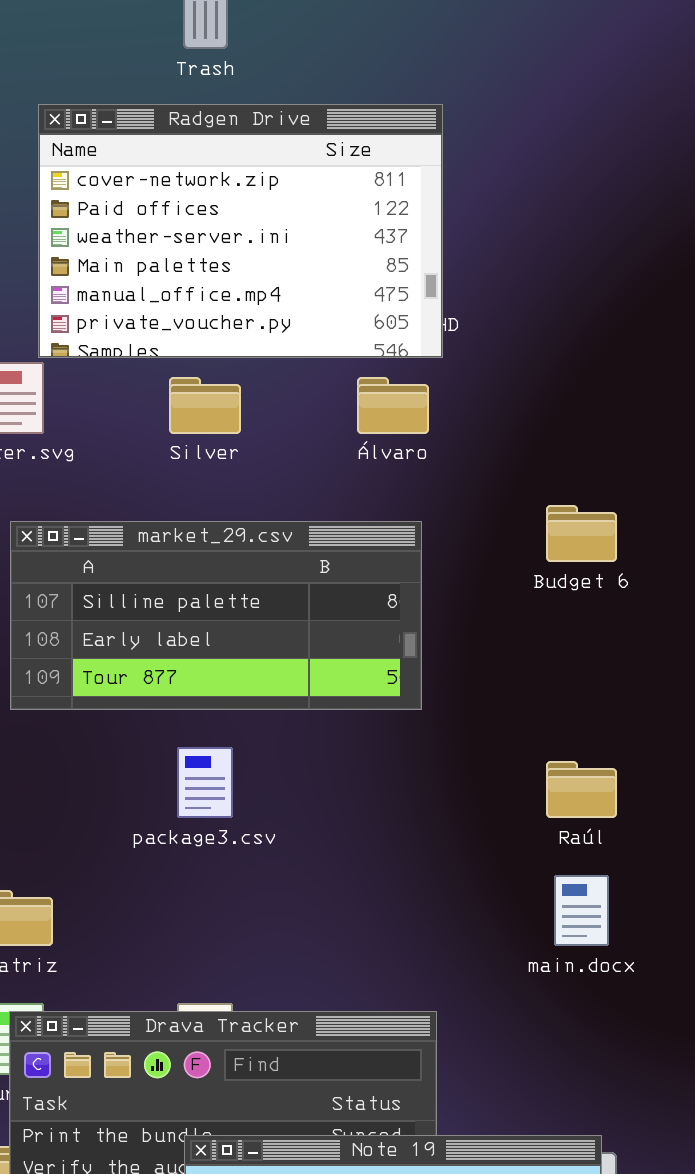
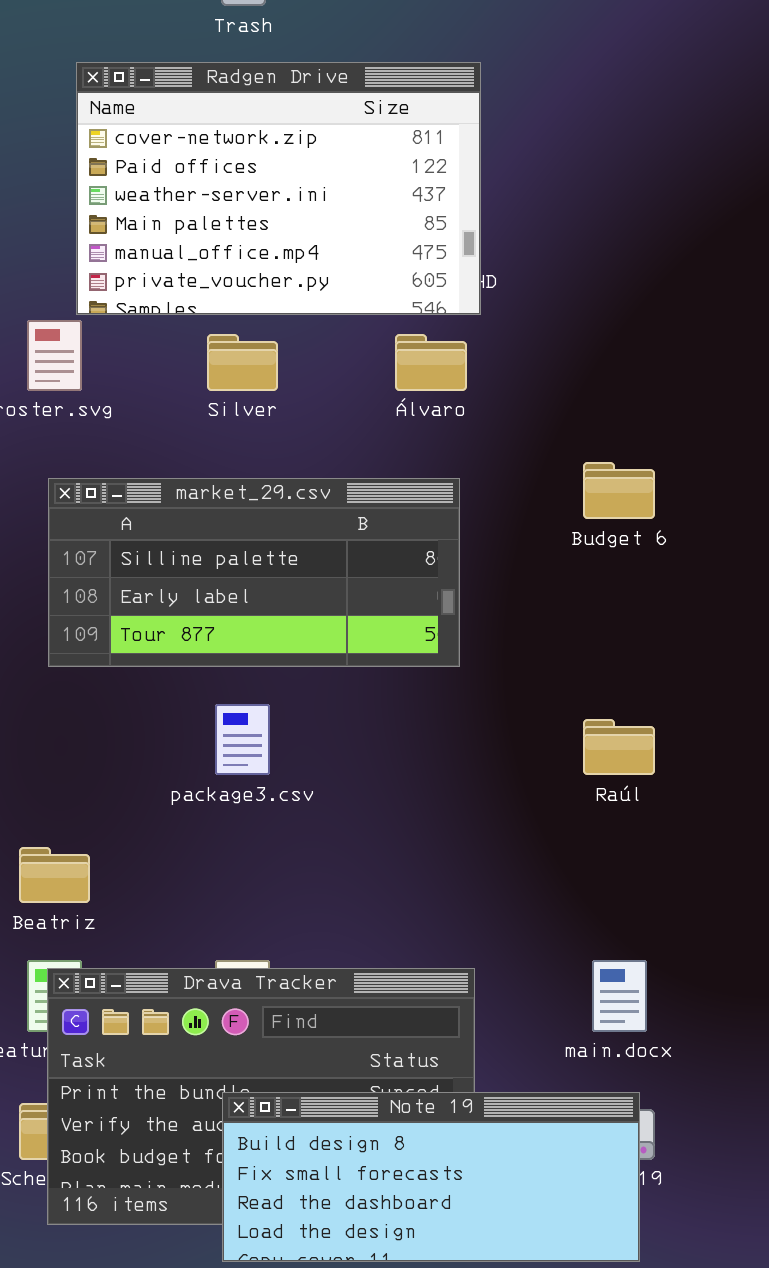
main.docx: [554,875,609,946] -> [592,960,647,1032], moved

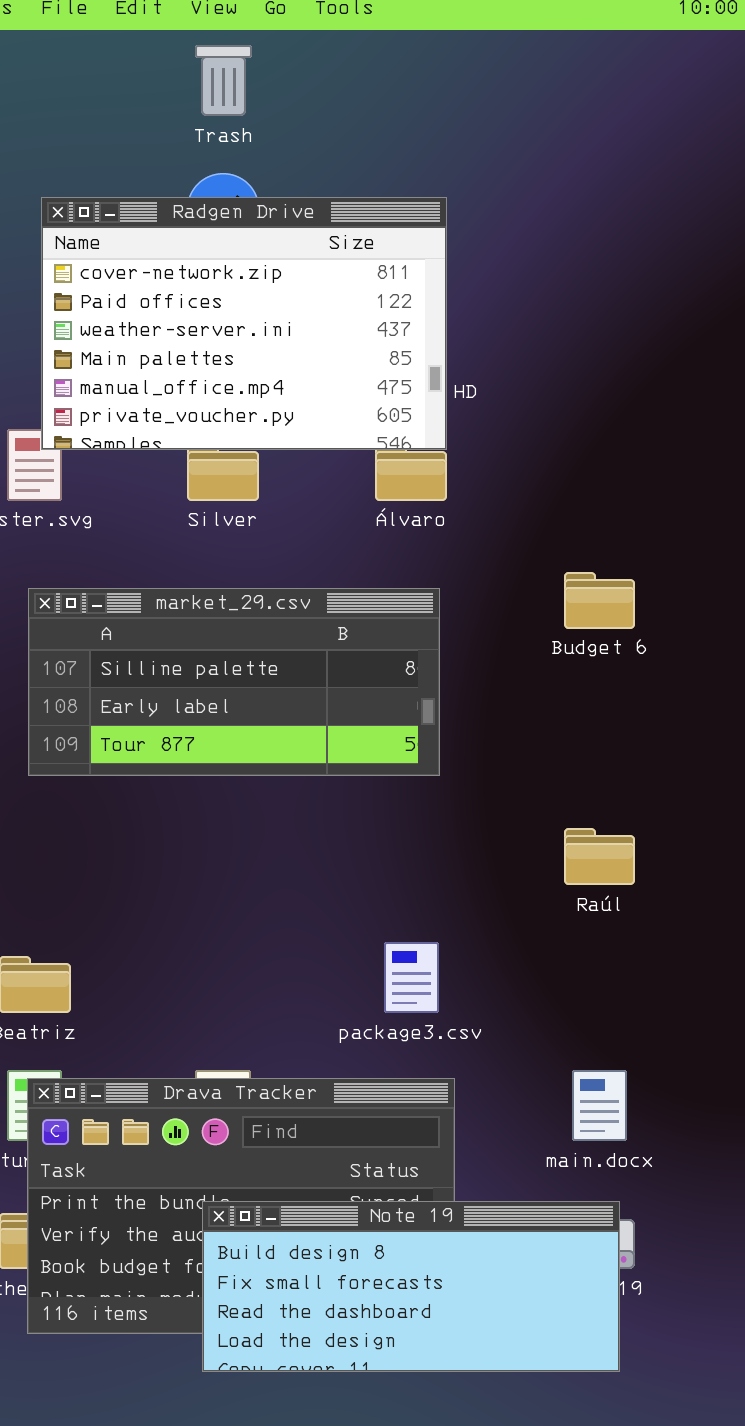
Radgen Drive: [76,62,481,315] -> [41,197,447,450], moved
package3.csv: [215,704,270,775] -> [384,942,439,1013], moved

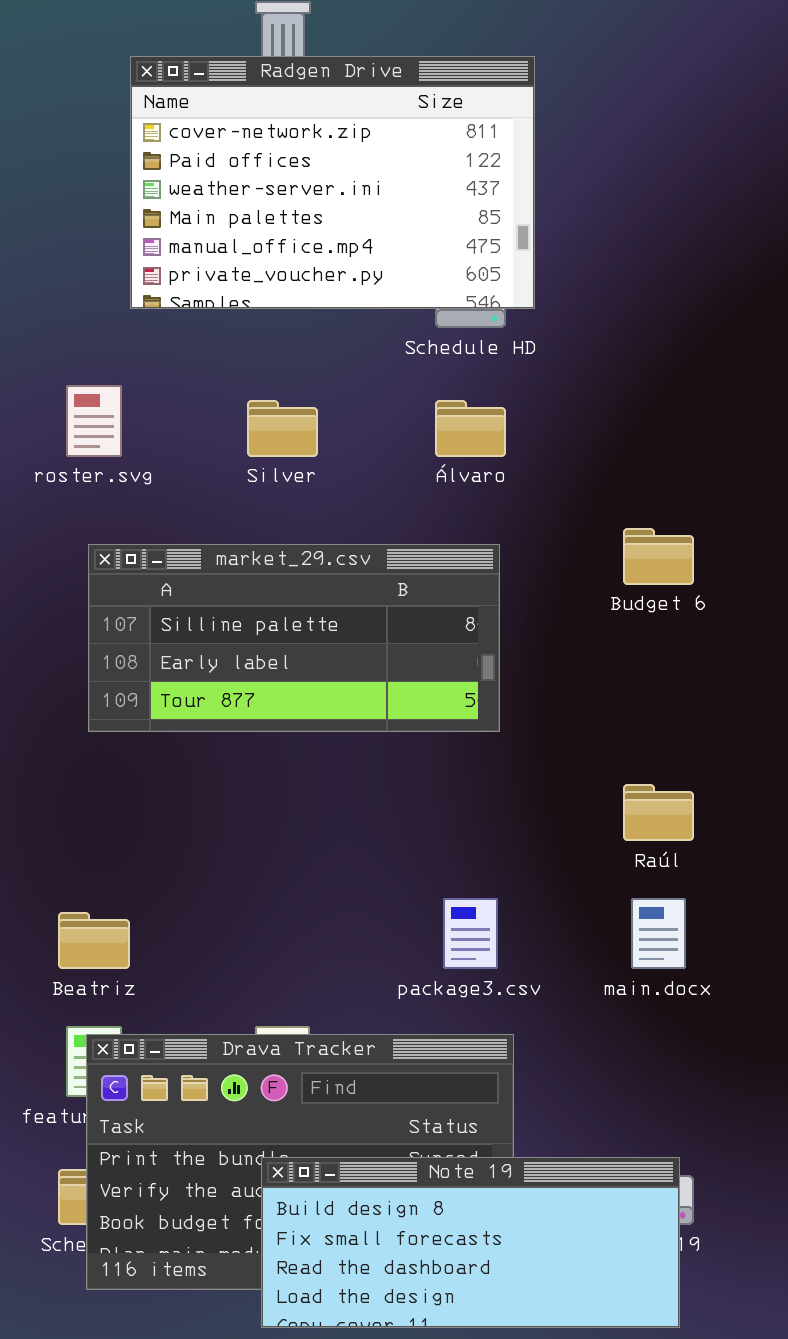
Radgen Drive: [41,197,447,450] -> [130,56,535,309], moved
main.docx: [572,1070,627,1141] -> [631,898,686,969], moved

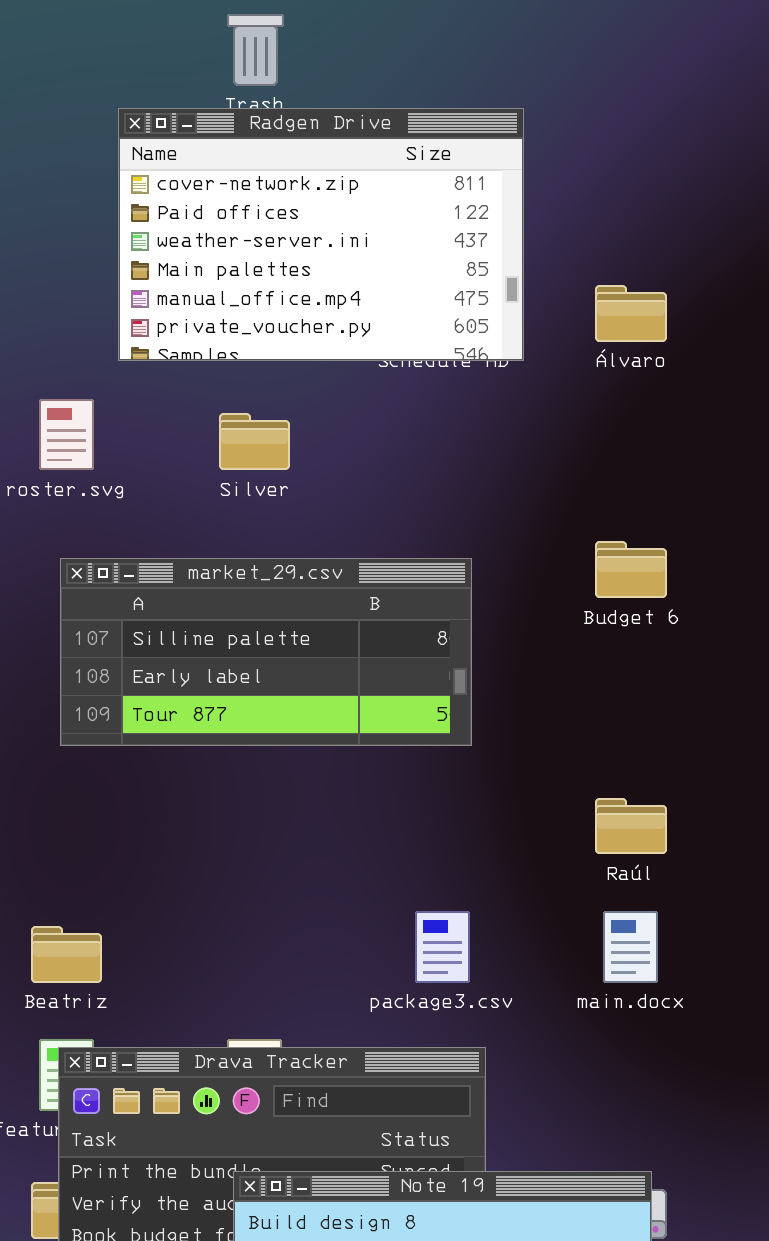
Radgen Drive: [130,56,535,309] -> [118,108,524,361], moved
Álvaro: [435,400,506,457] -> [595,285,667,342], moved

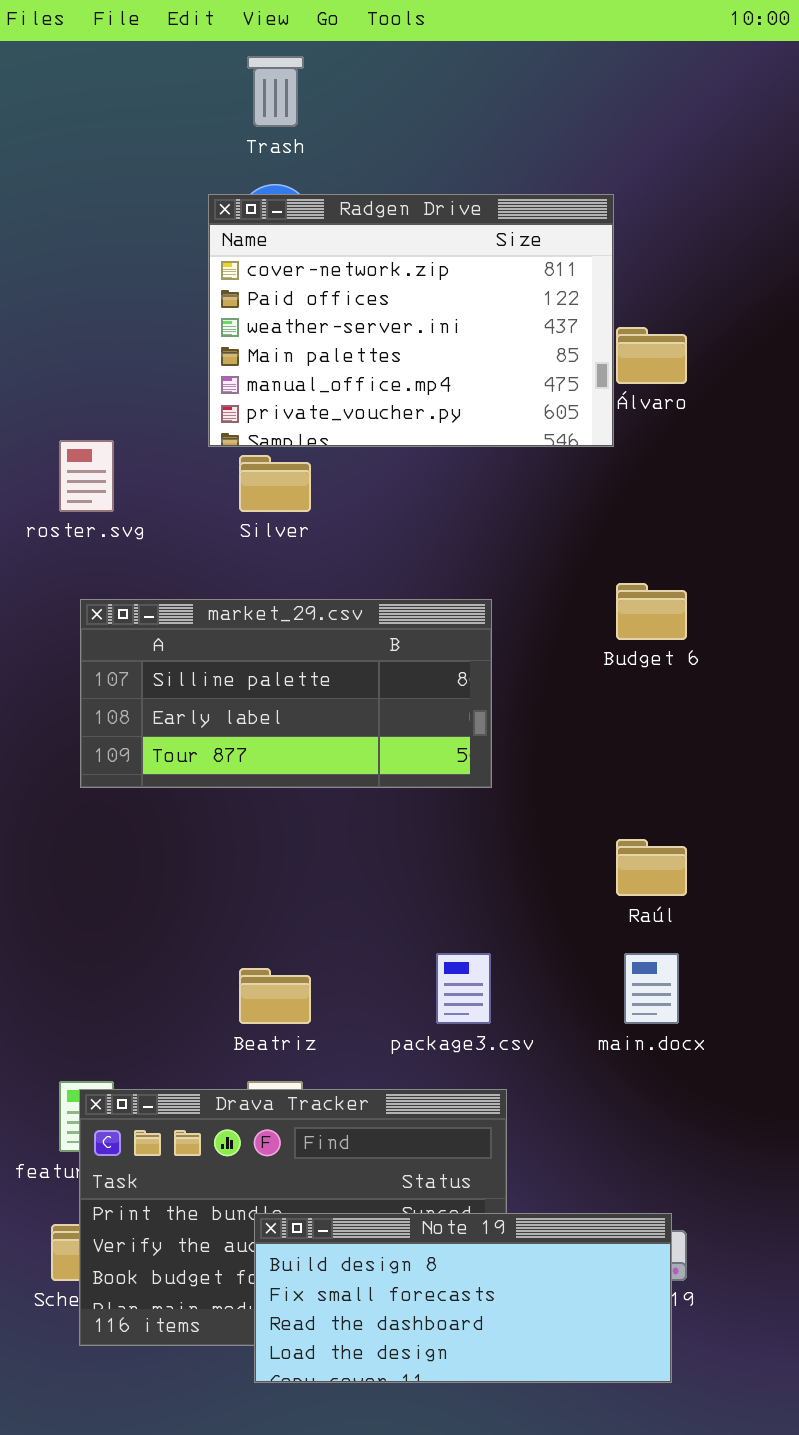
Radgen Drive: [118,108,524,361] -> [208,194,614,447], moved
Beatriz: [31,926,102,983] -> [239,968,311,1024], moved

